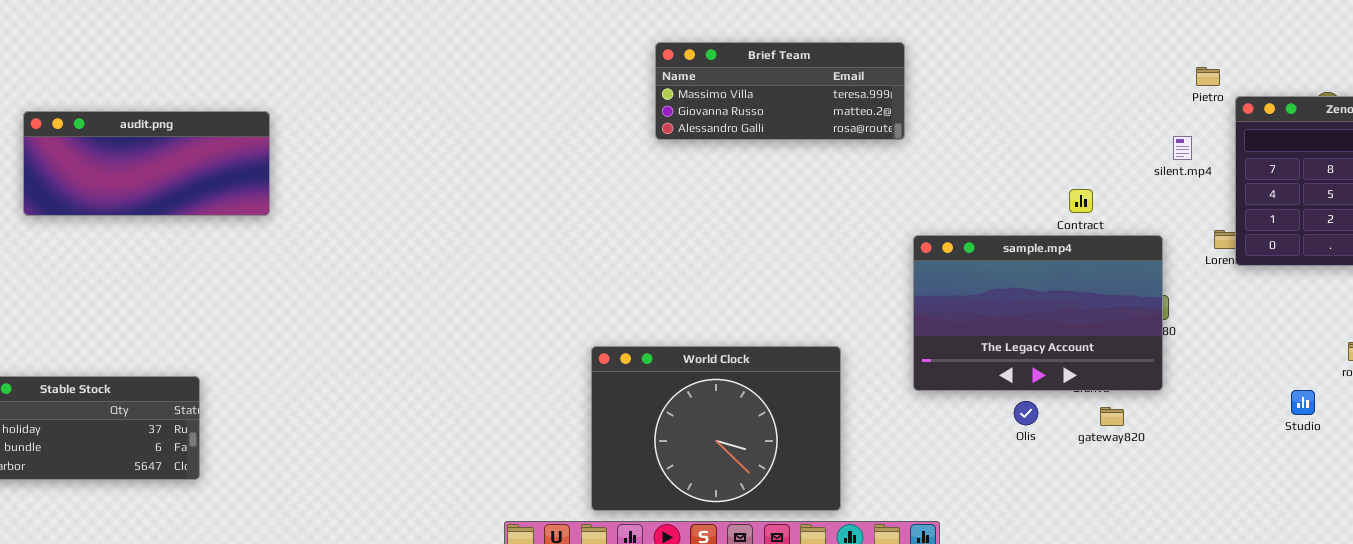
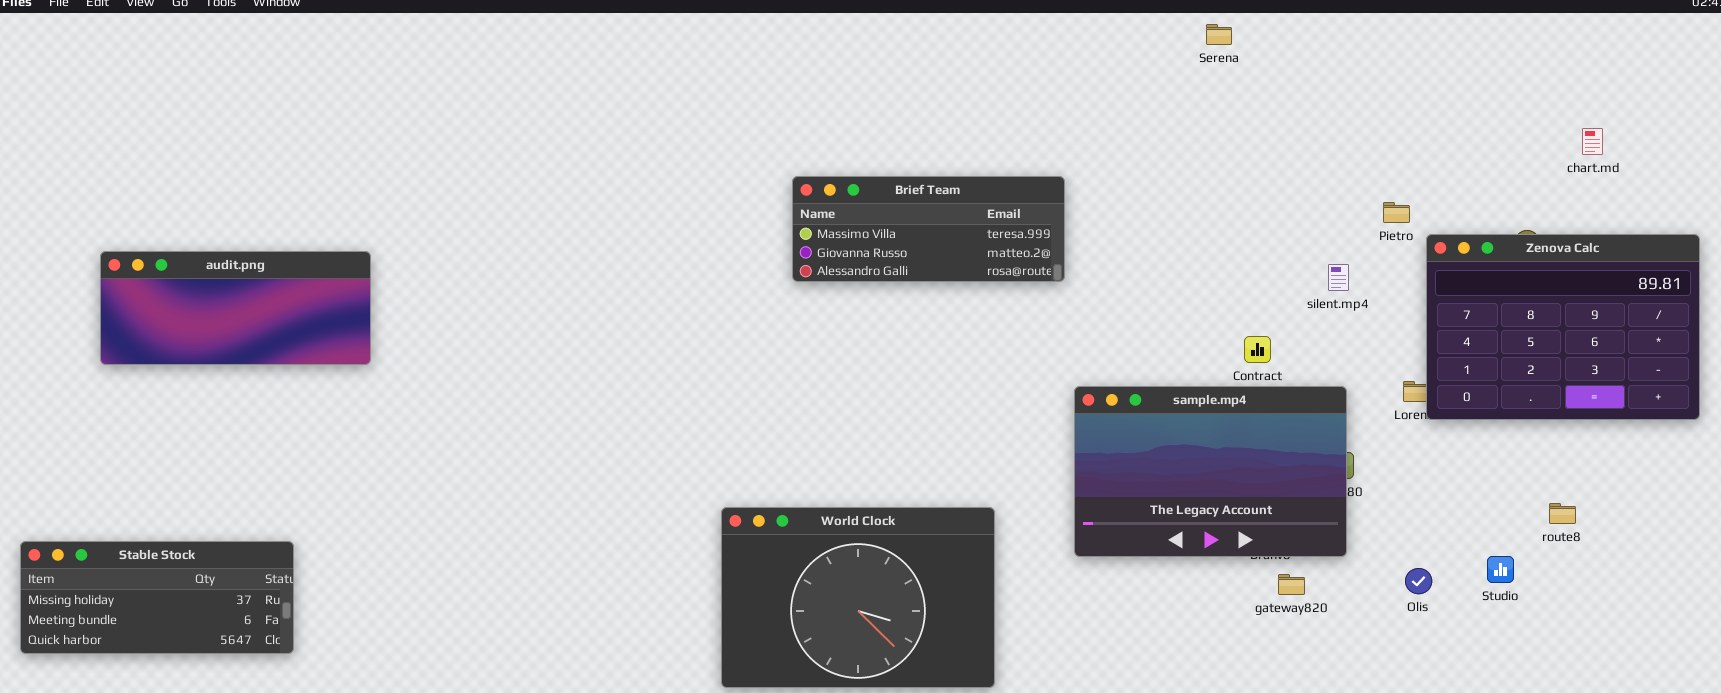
silent.mp4: [1173,136,1192,160] -> [1328,264,1349,291], moved
Olis: [1014,401,1038,425] -> [1405,568,1432,594], moved

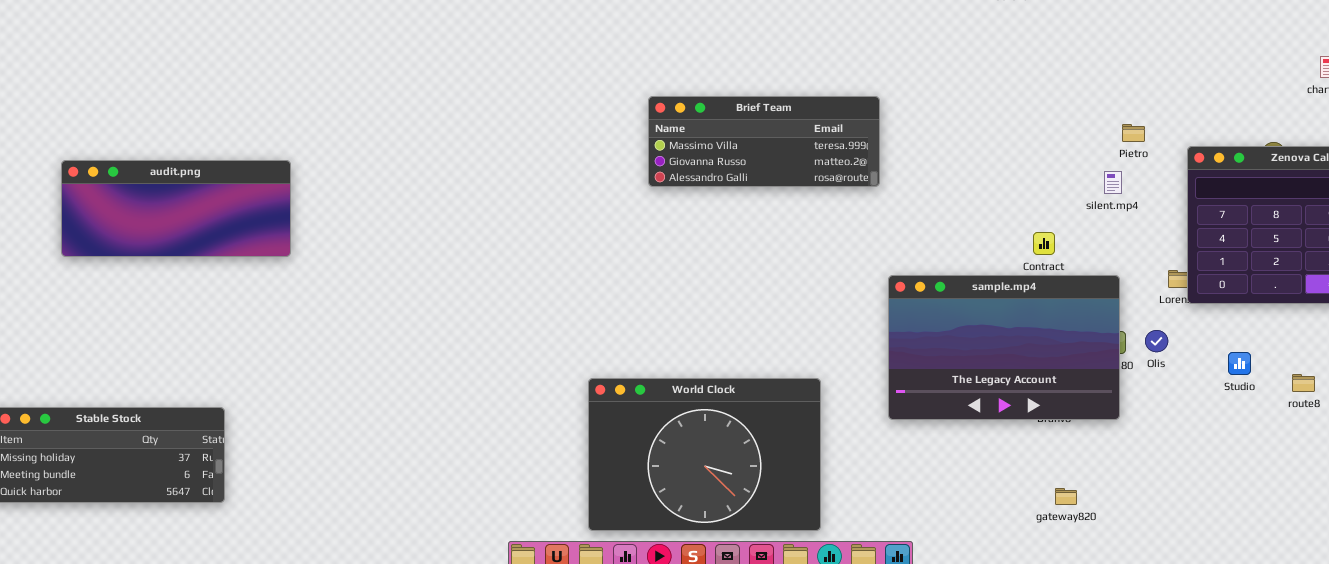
Pietro: [1383,202,1410,223] -> [1122,124,1145,142], moved
Studio: [1487,556,1514,583] -> [1228,352,1251,375], moved
Olis: [1405,568,1432,594] -> [1145,330,1168,352], moved
gateway820: [1278,574,1305,595] -> [1055,488,1077,505], moved

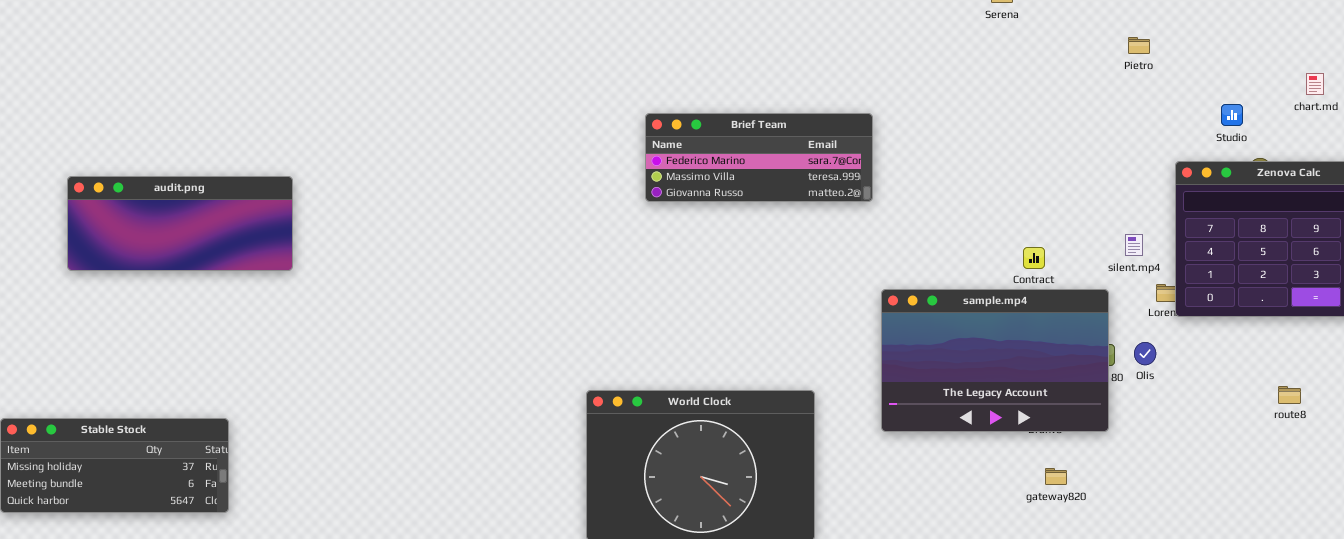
Brief Team: [648,96,880,187] -> [645,113,873,202], scrolled up 1 row
Pietro: [1122,124,1145,142] -> [1128,37,1150,54], moved
silent.mp4: [1104,171,1122,194] -> [1125,234,1143,256], moved
Studio: [1228,352,1251,375] -> [1221,104,1243,126], moved
gateway820: [1055,488,1077,505] -> [1045,468,1067,485], moved

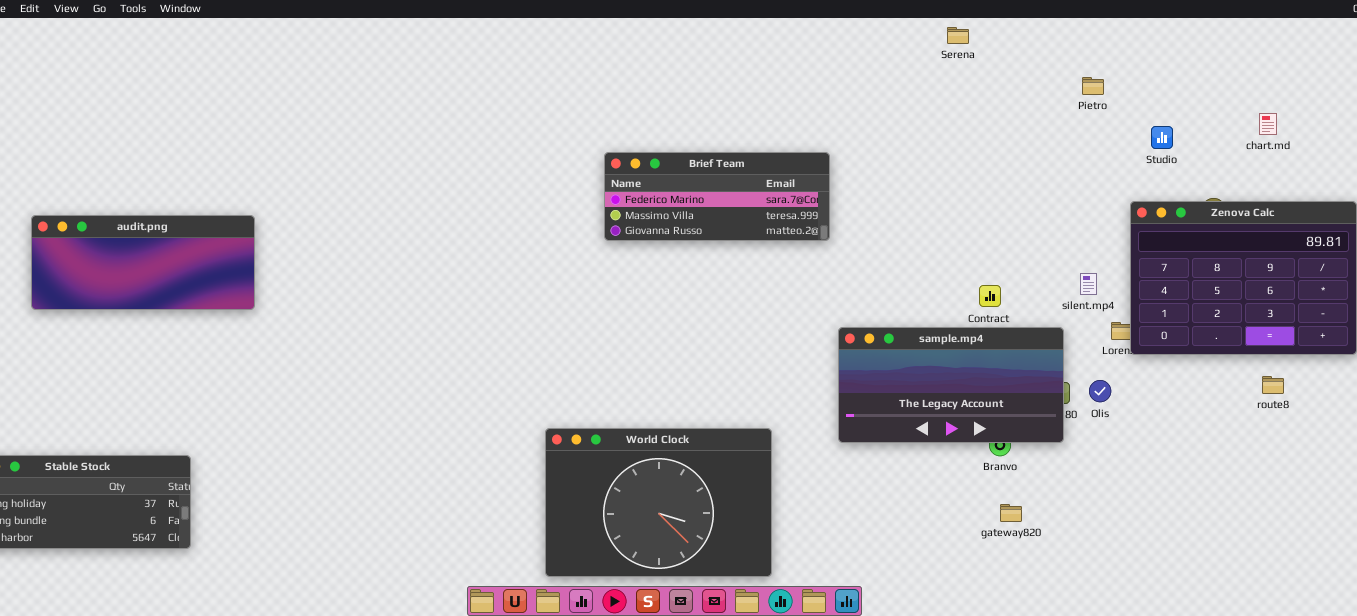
Studio: [1221,104,1243,126] -> [1151,126,1173,149], moved
sample.mp4: [881,289,1109,432] -> [838,327,1064,443], resized
route8: [1278,386,1301,404] -> [1262,376,1284,394], moved

